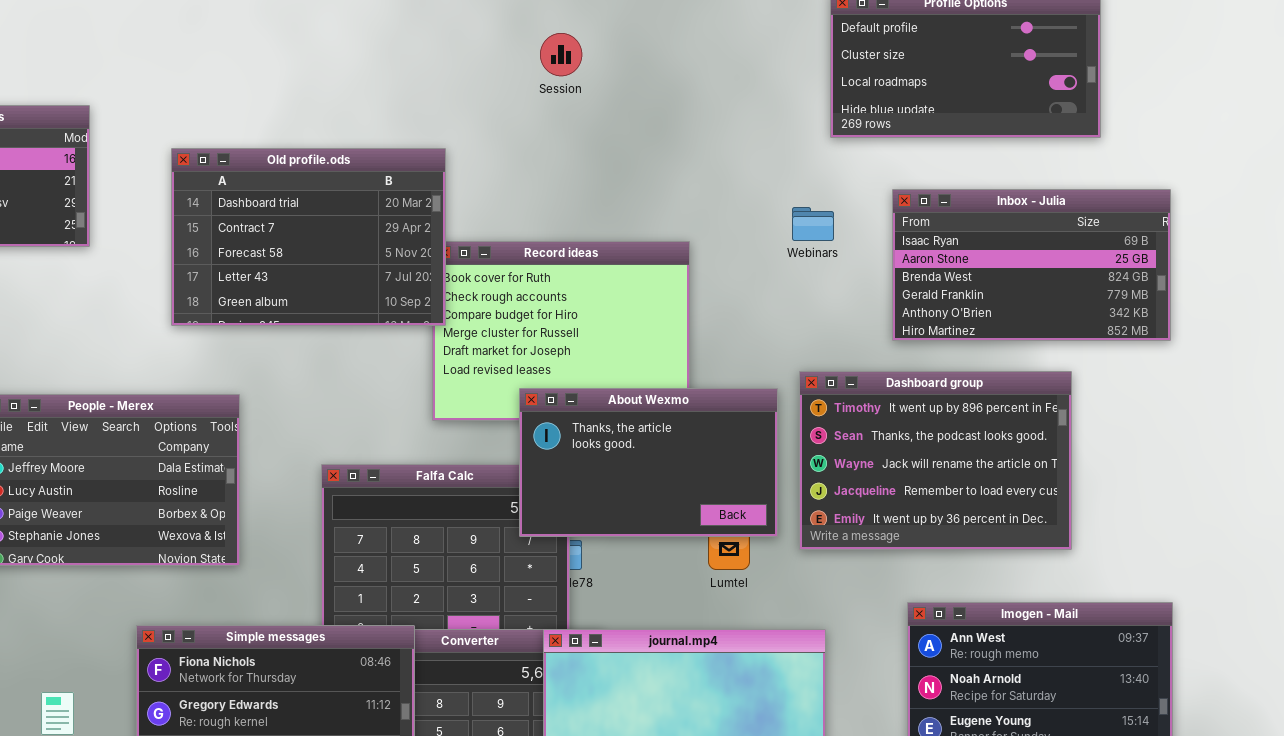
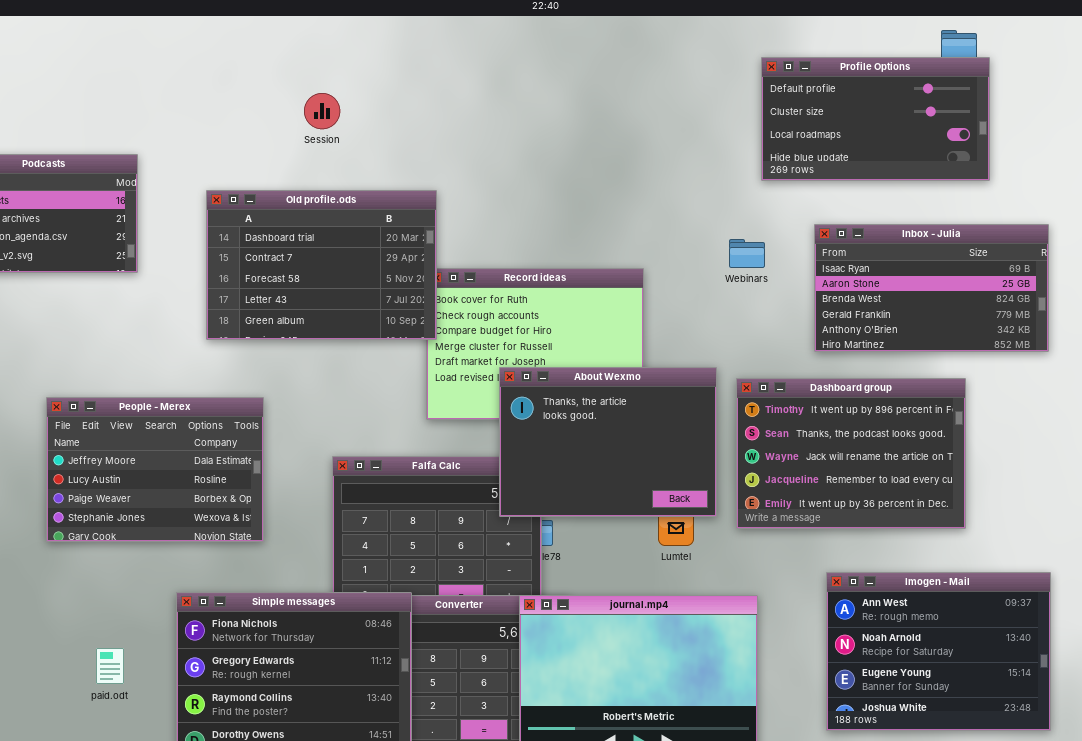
Session: [540,33,582,76] -> [304,93,340,129], moved
About Wexmo: [519,388,778,537] -> [499,367,717,517], resized

